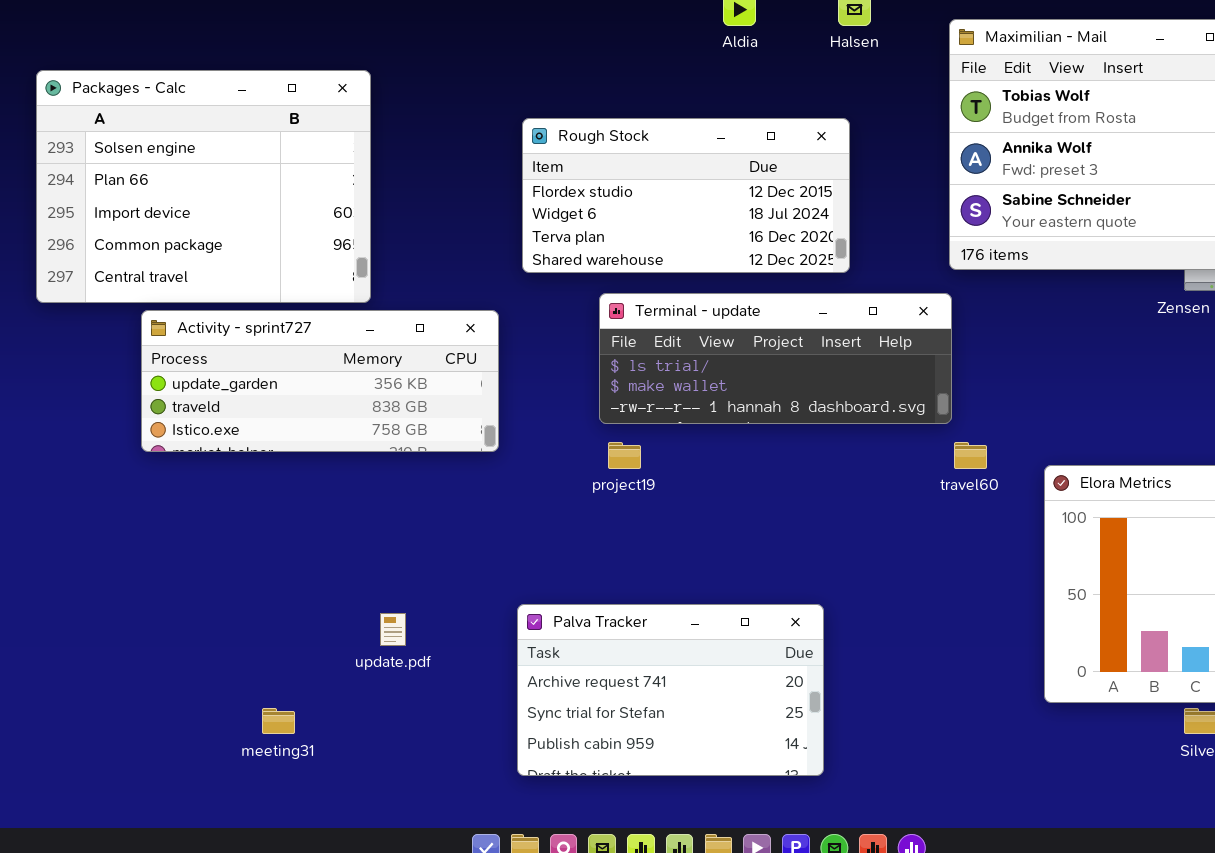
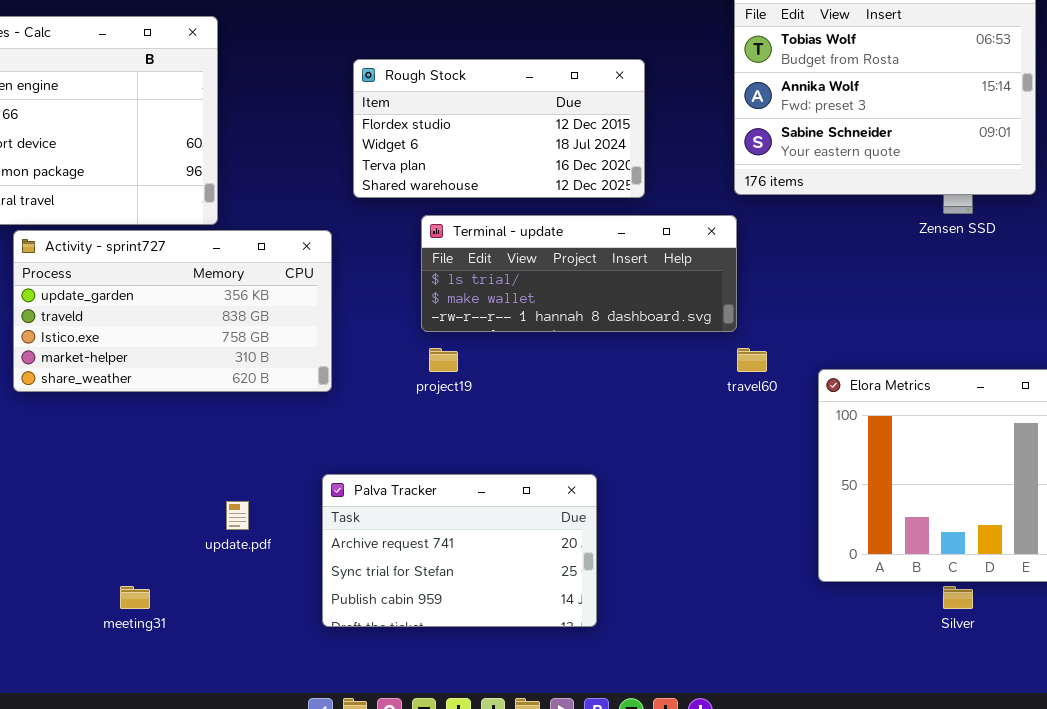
Activity - sprint727: [141,310,499,452] -> [13,230,332,392], resized
Palva Tracker: [517,604,824,776] -> [322,474,597,627], moved

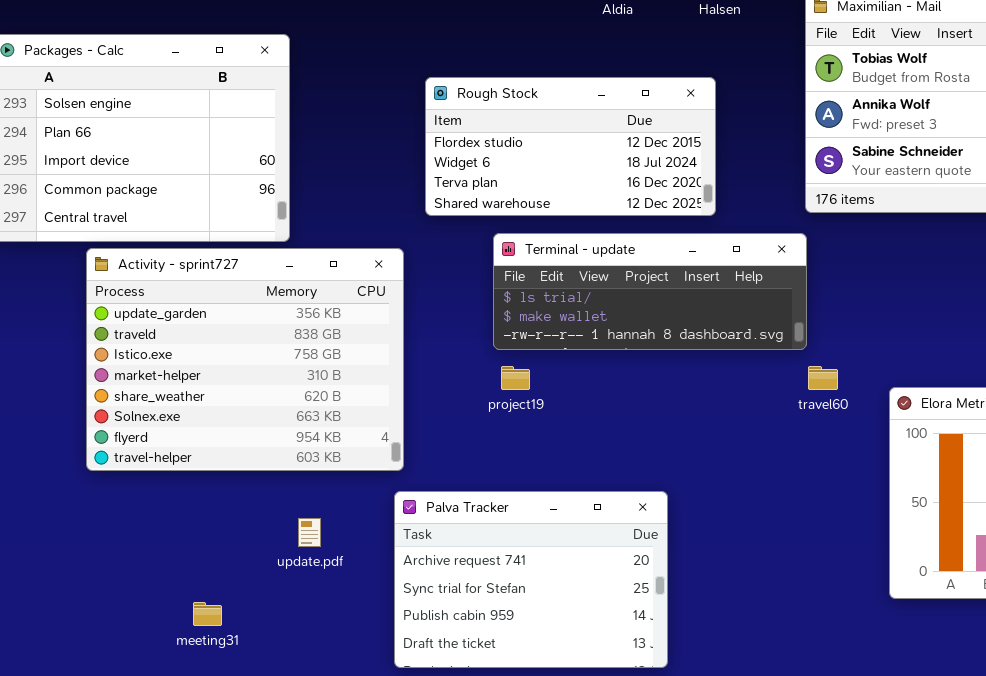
Activity - sprint727: [13,230,332,392] -> [86,248,404,471], resized
Palva Tracker: [322,474,597,627] -> [394,491,668,668], resized

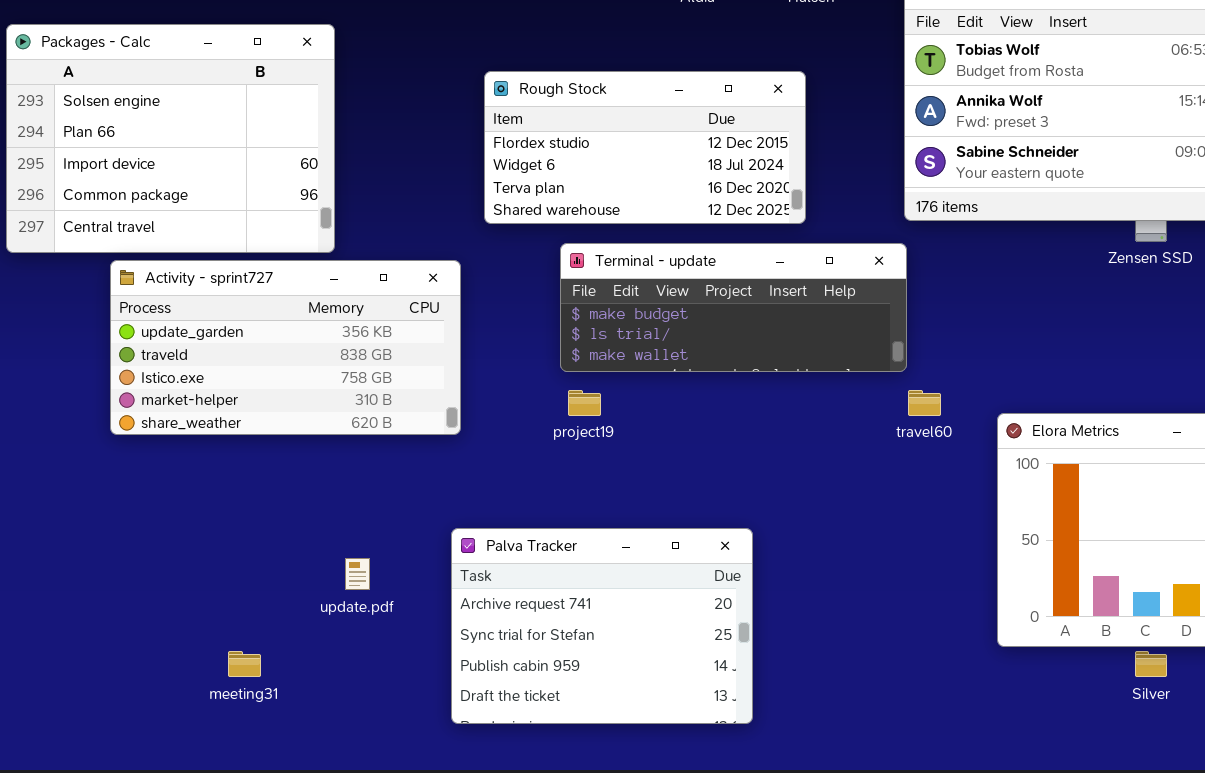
Terminal - update: [493,233,807,350] -> [560,243,907,372], scrolled up 1 row
Activity - sprint727: [86,248,404,471] -> [110,260,461,435], resized

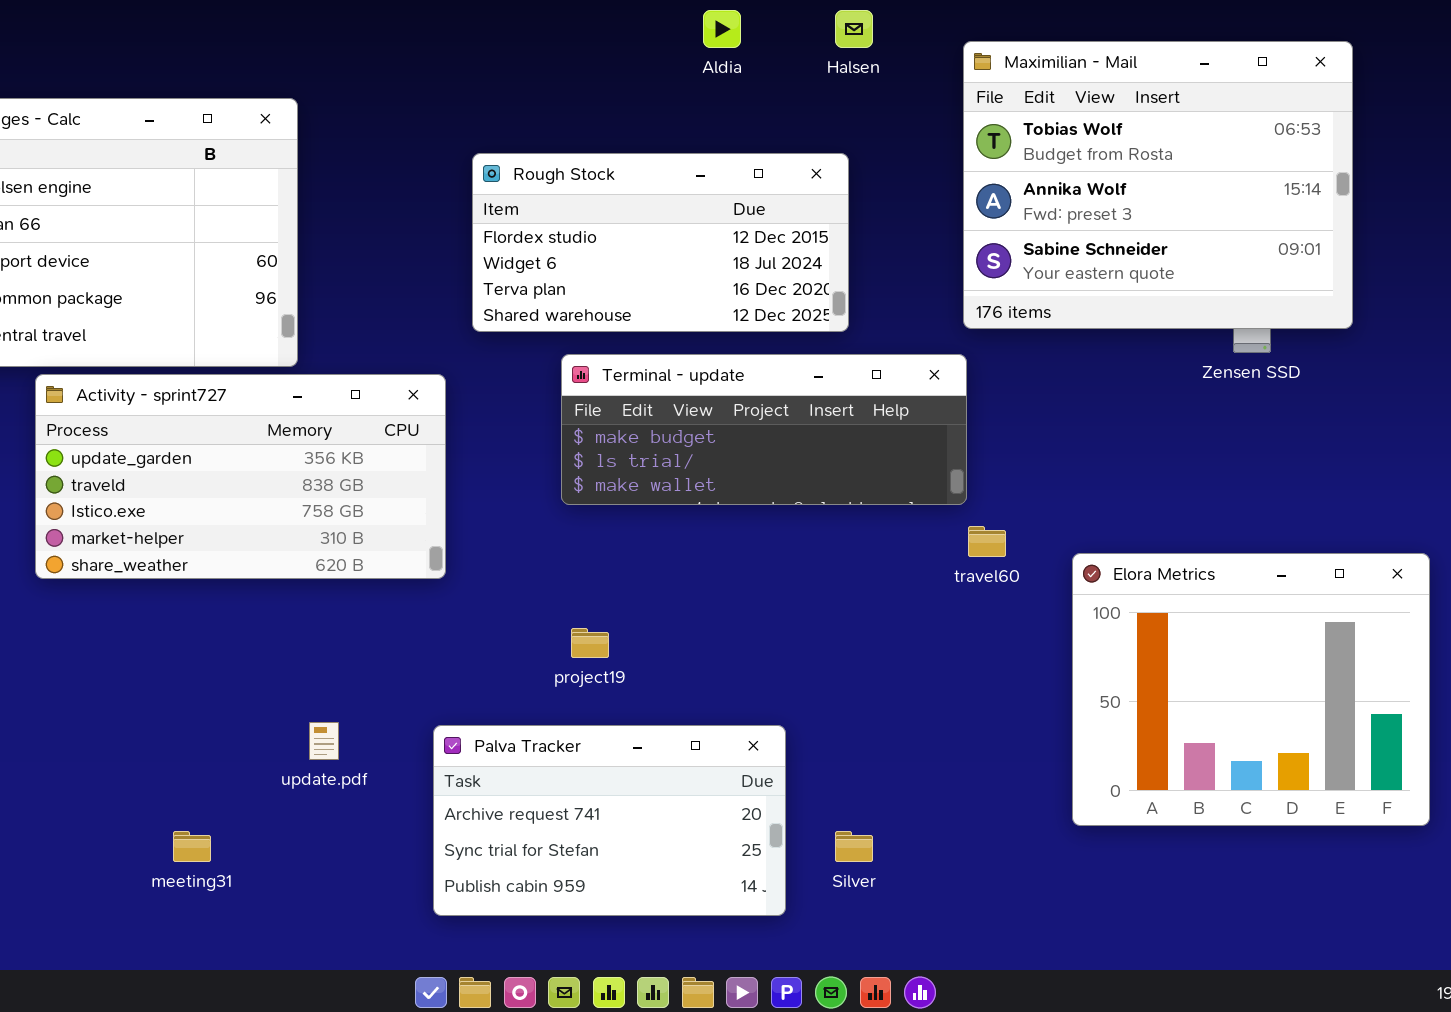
project19: [568,390,601,416] -> [571,628,609,658], moved
Palva Tracker: [451,528,753,724] -> [433,725,786,916], resized
Silver: [1135,651,1167,677] -> [835,831,873,862], moved

